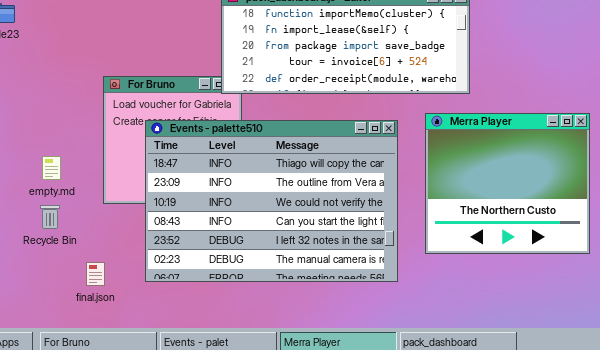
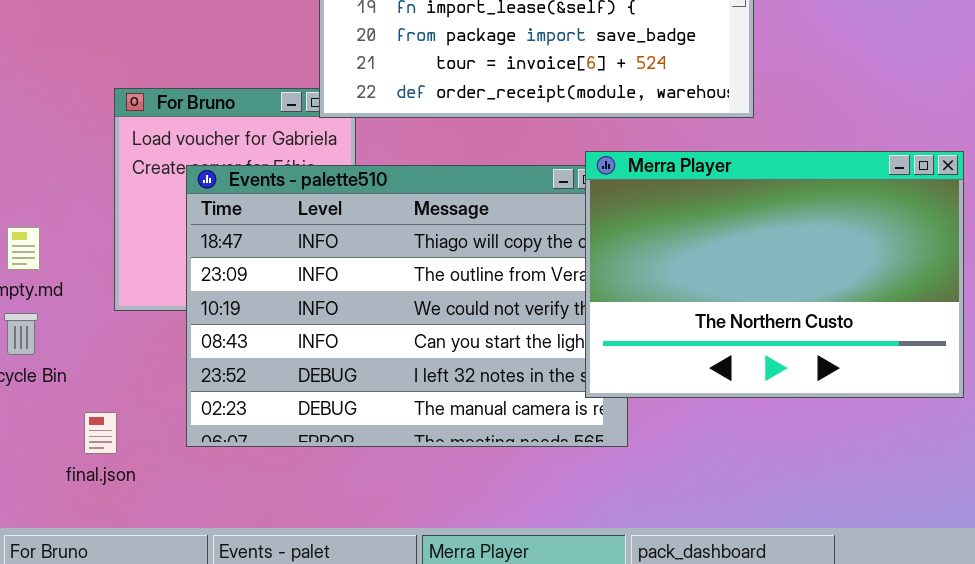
Merra Player: [425,113,590,254] -> [585,151,964,398], resized

